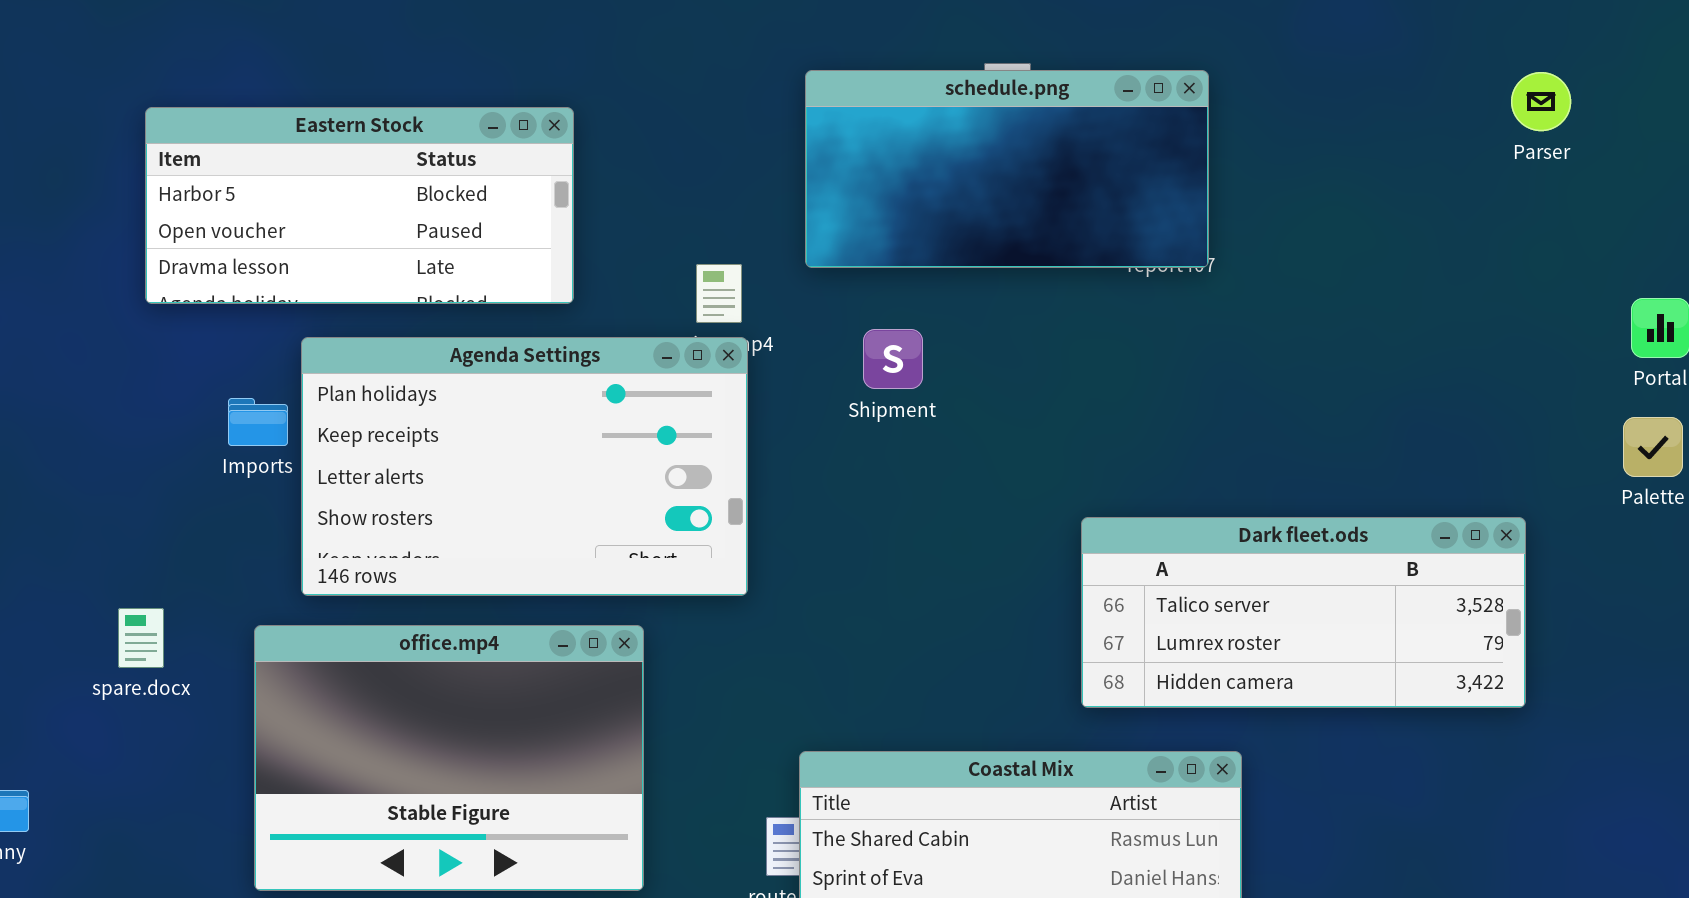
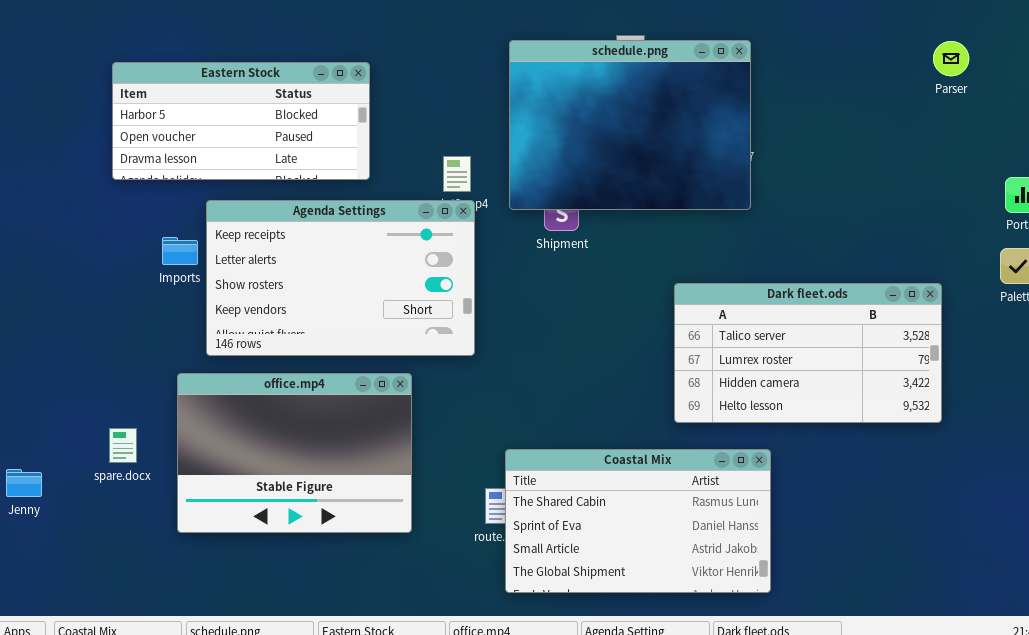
schedule.png: [805,70,1209,268] -> [509,40,751,210], resized
Agenda Settings: [301,337,748,596] -> [206,200,475,356], scrolled down 1 row
Dark fleet.ods: [1081,517,1526,708] -> [674,283,942,423], resized
spare.docx: [118,608,164,668] -> [109,428,137,463], moved

